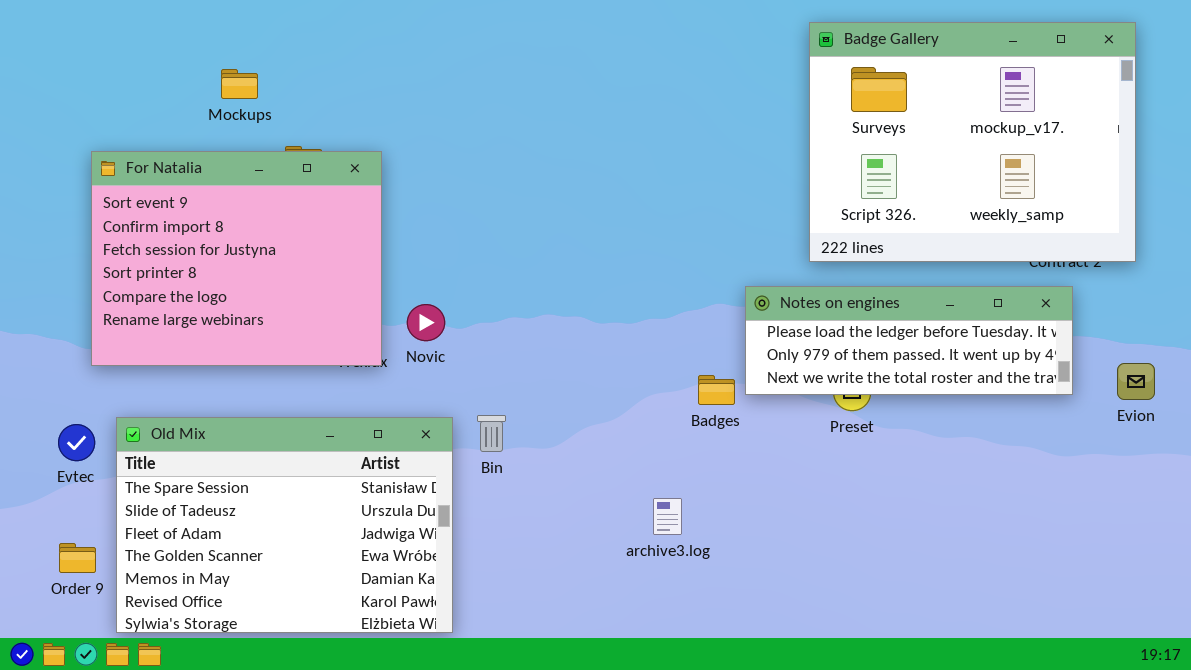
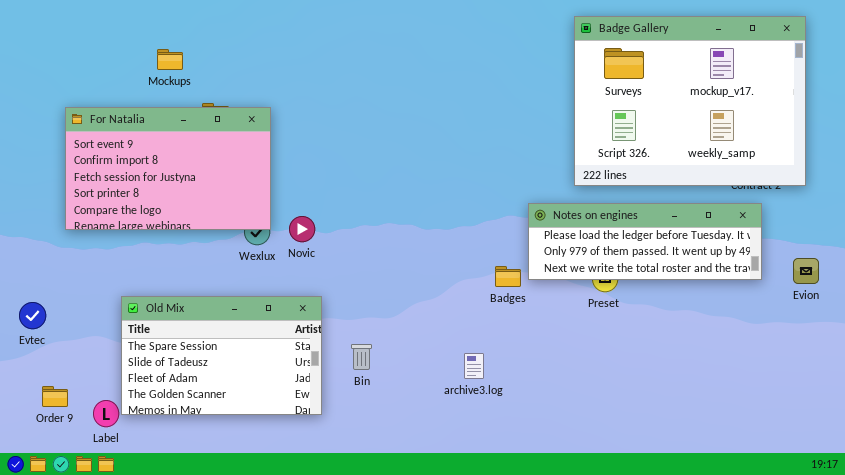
For Natalia: [91,151,382,366] -> [65,107,271,230], resized
Bin: [477,415,506,452] -> [351,344,372,370], moved
Old Mix: [116,417,453,633] -> [121,296,322,415], resized
Evtec: [58,424,95,461] -> [19,302,46,329], moved

